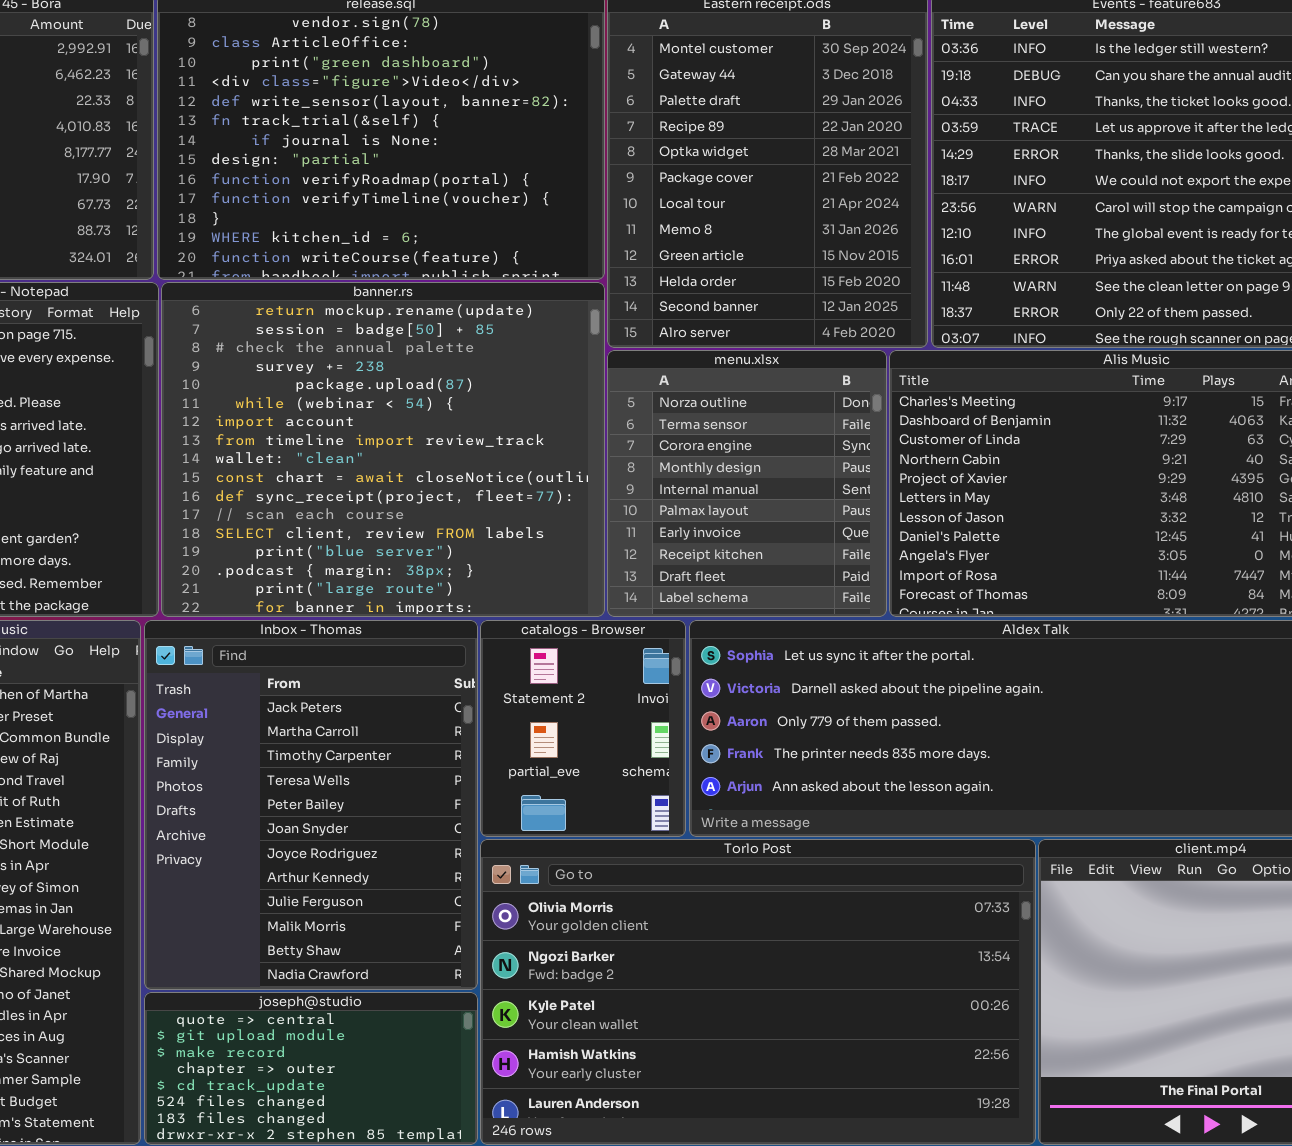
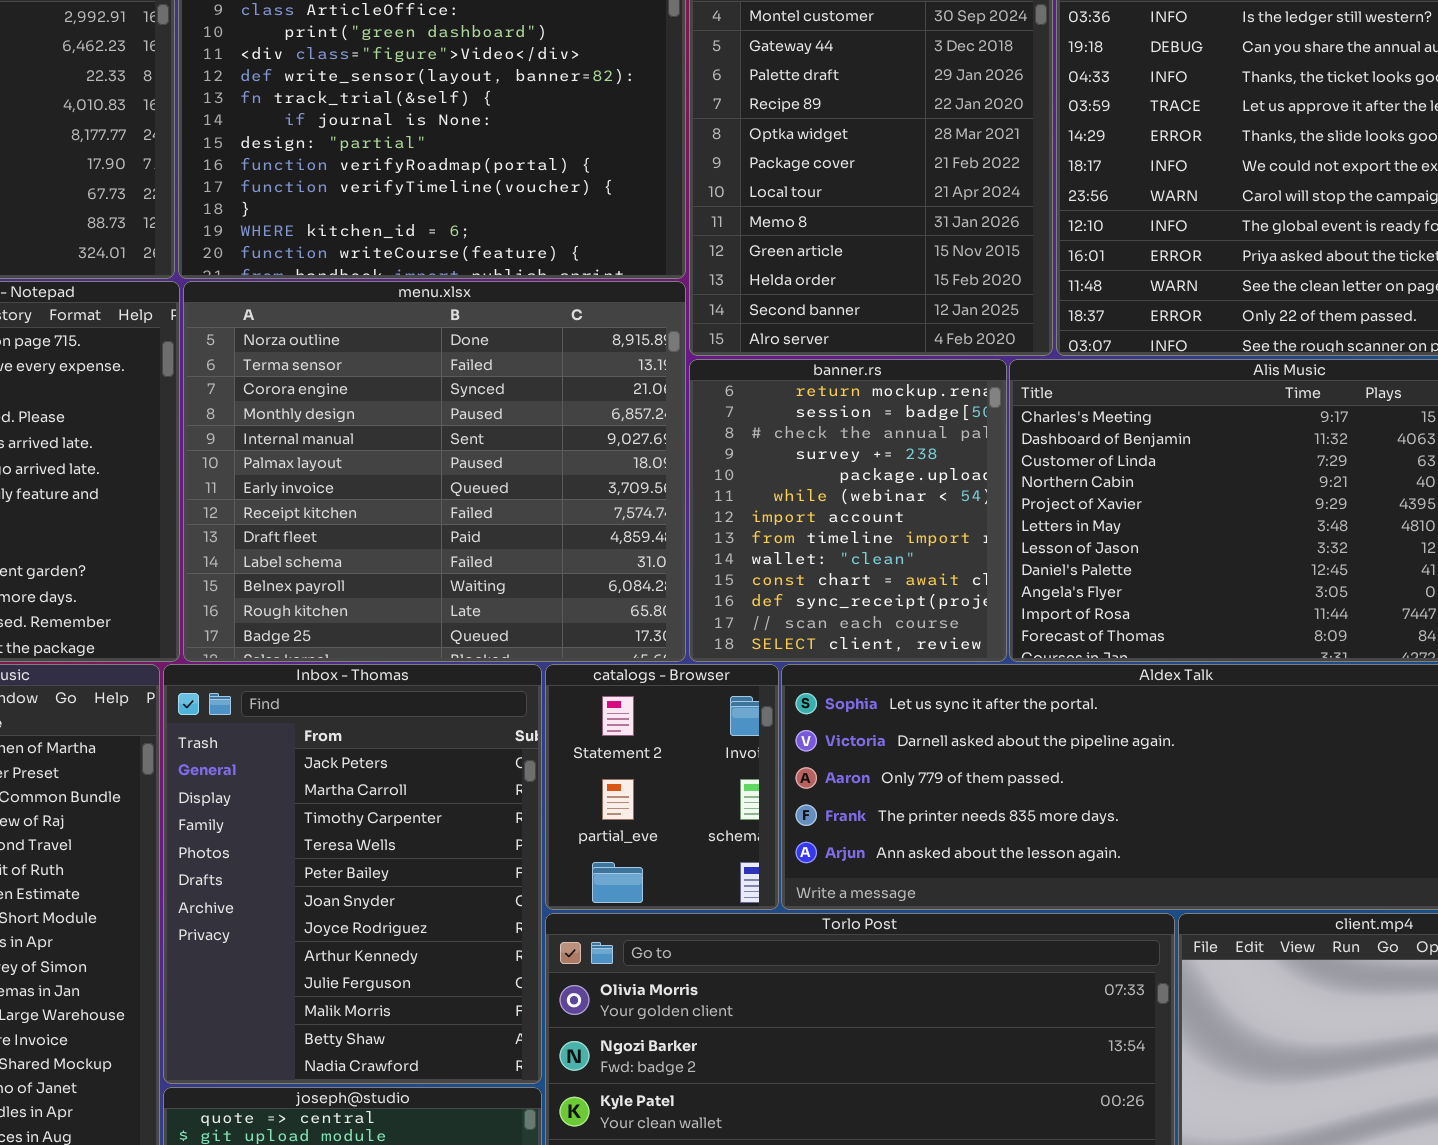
banner.rs: [161,282,605,617] -> [689,359,1007,662], moved, resized
menu.xlsx: [607,350,887,617] -> [183,281,686,662], moved, resized

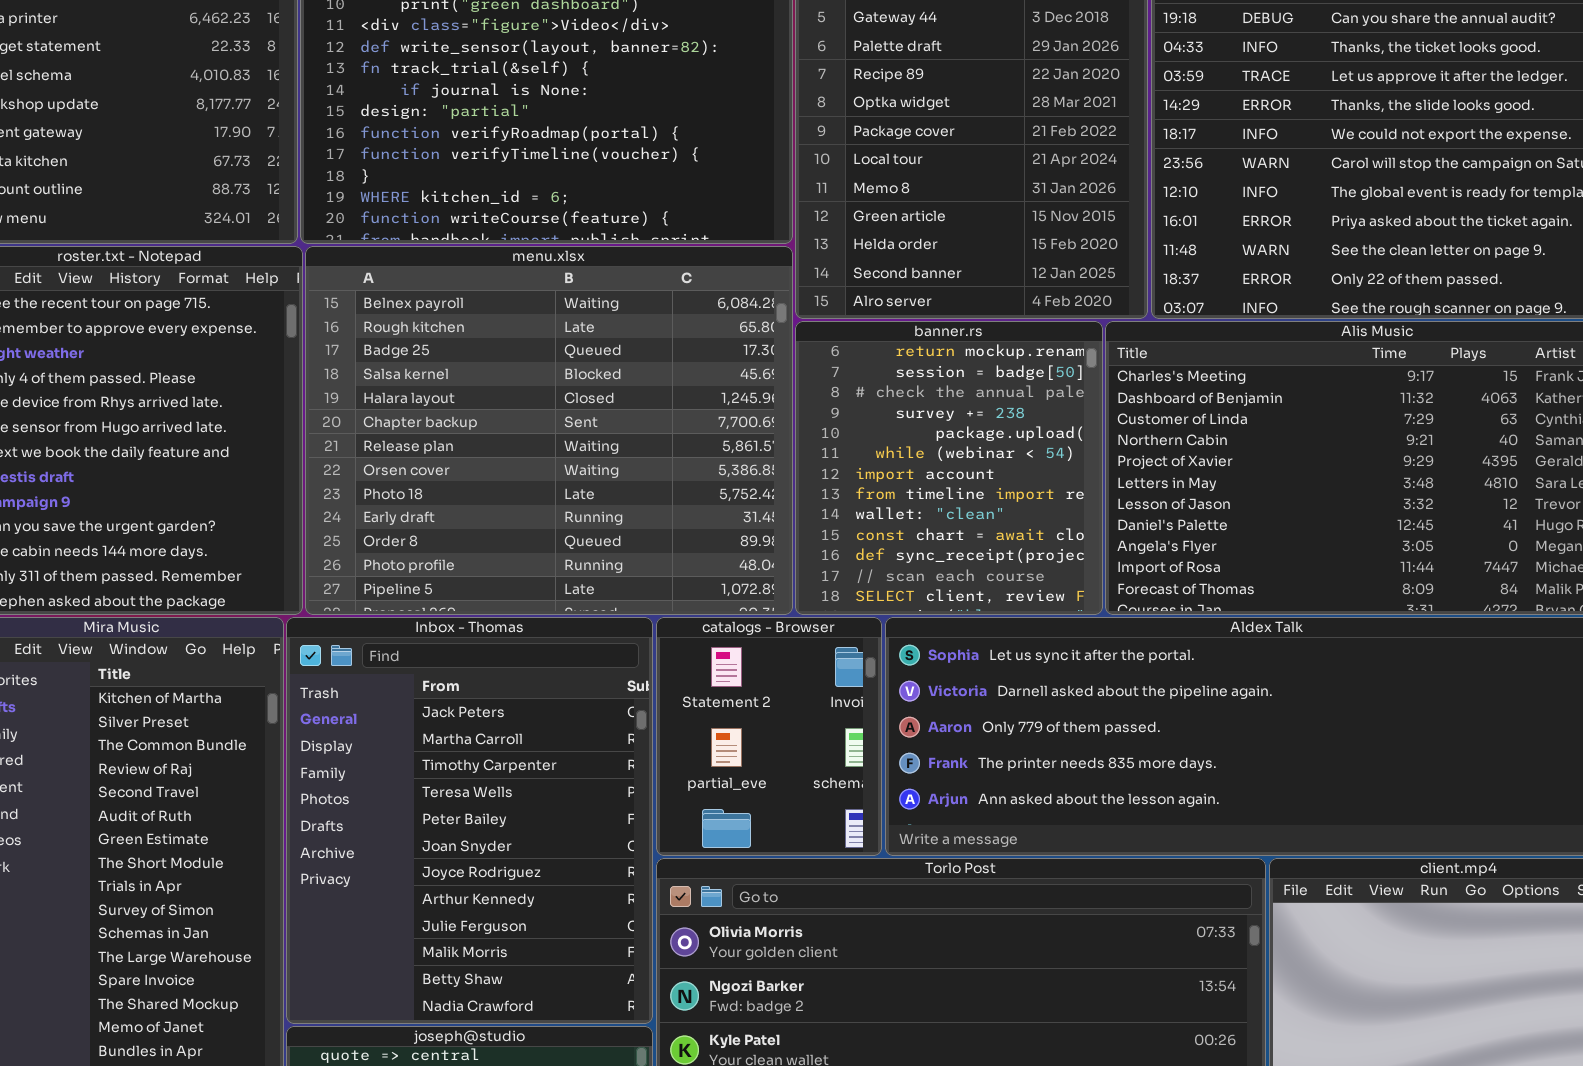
menu.xlsx: [183,281,686,662] -> [305,246,793,615], scrolled down 10 rows

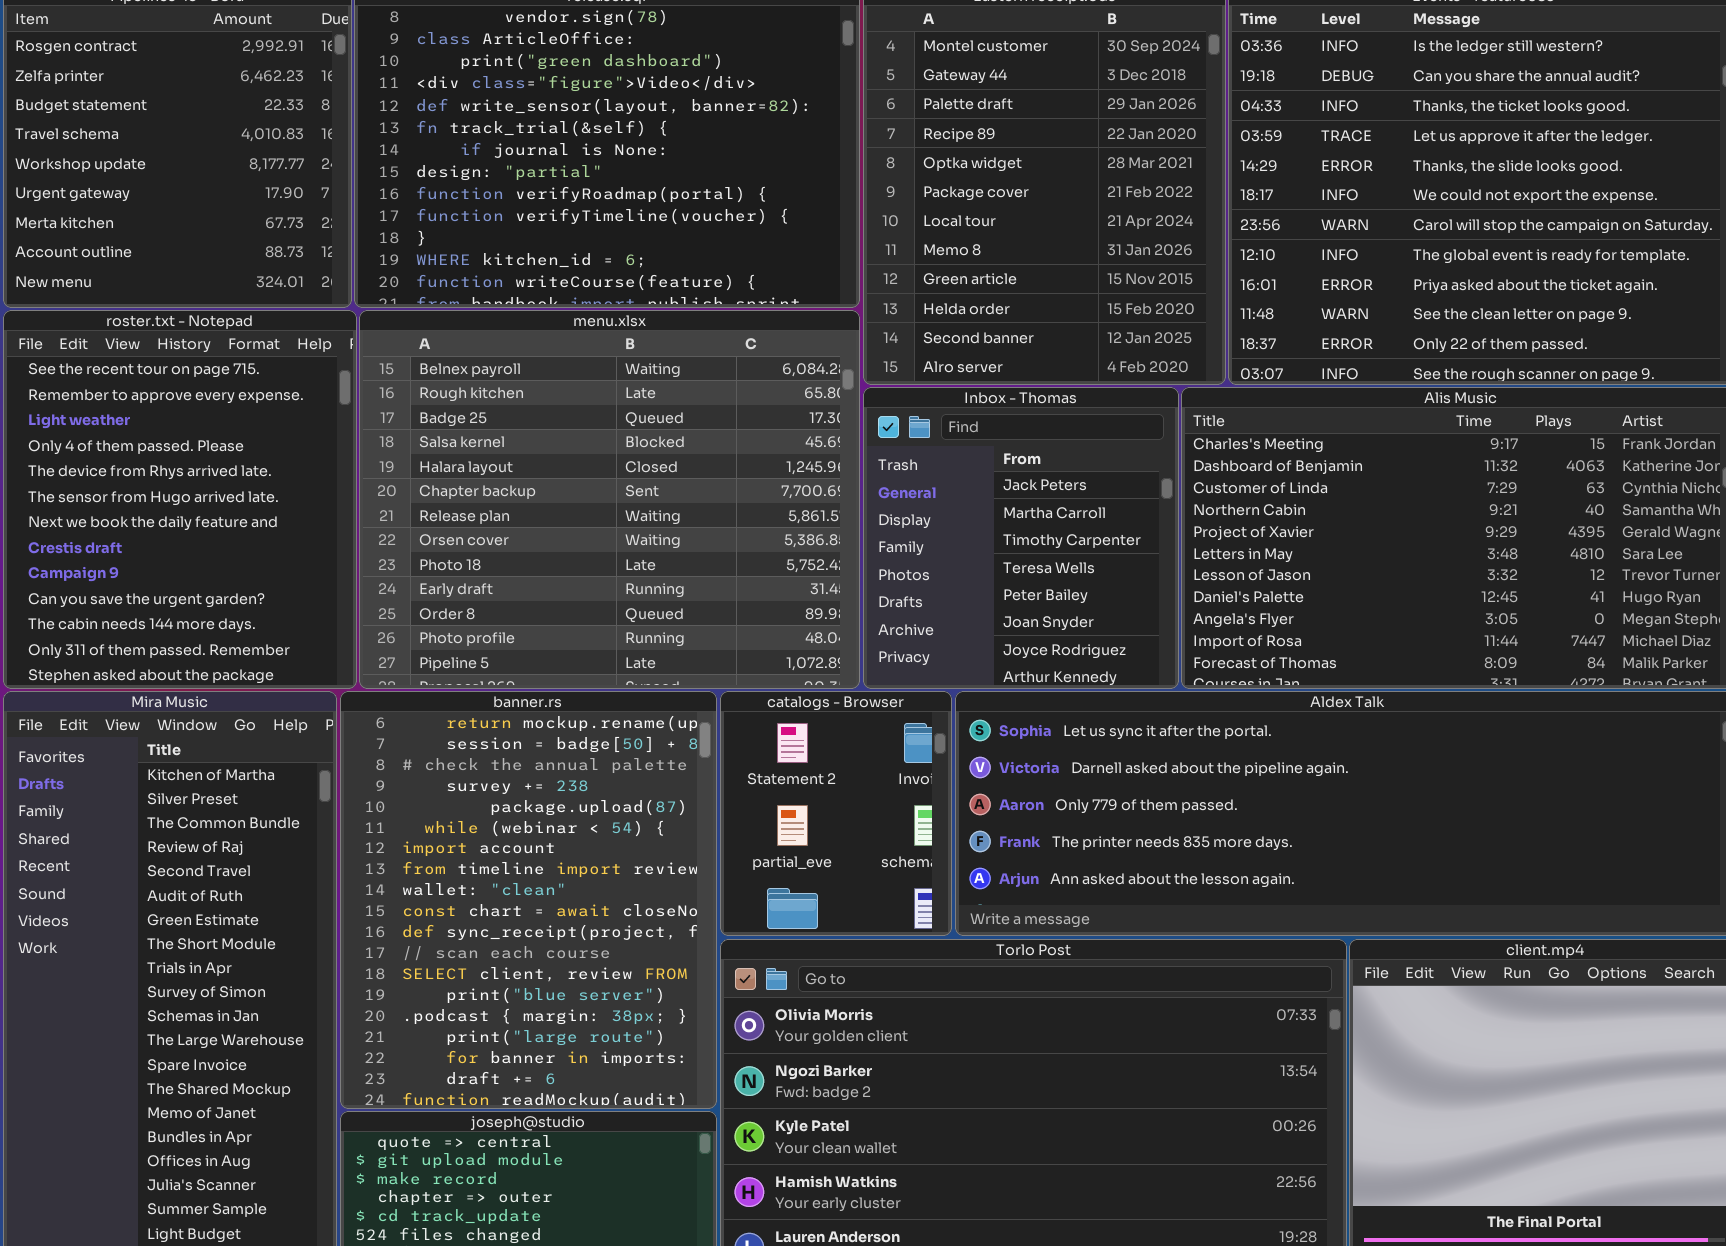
banner.rs: [795,321,1103,615] -> [340,691,717,1109], moved, resized
Inbox - Thomas: [286,617,653,1024] -> [863,387,1179,689], moved, resized

